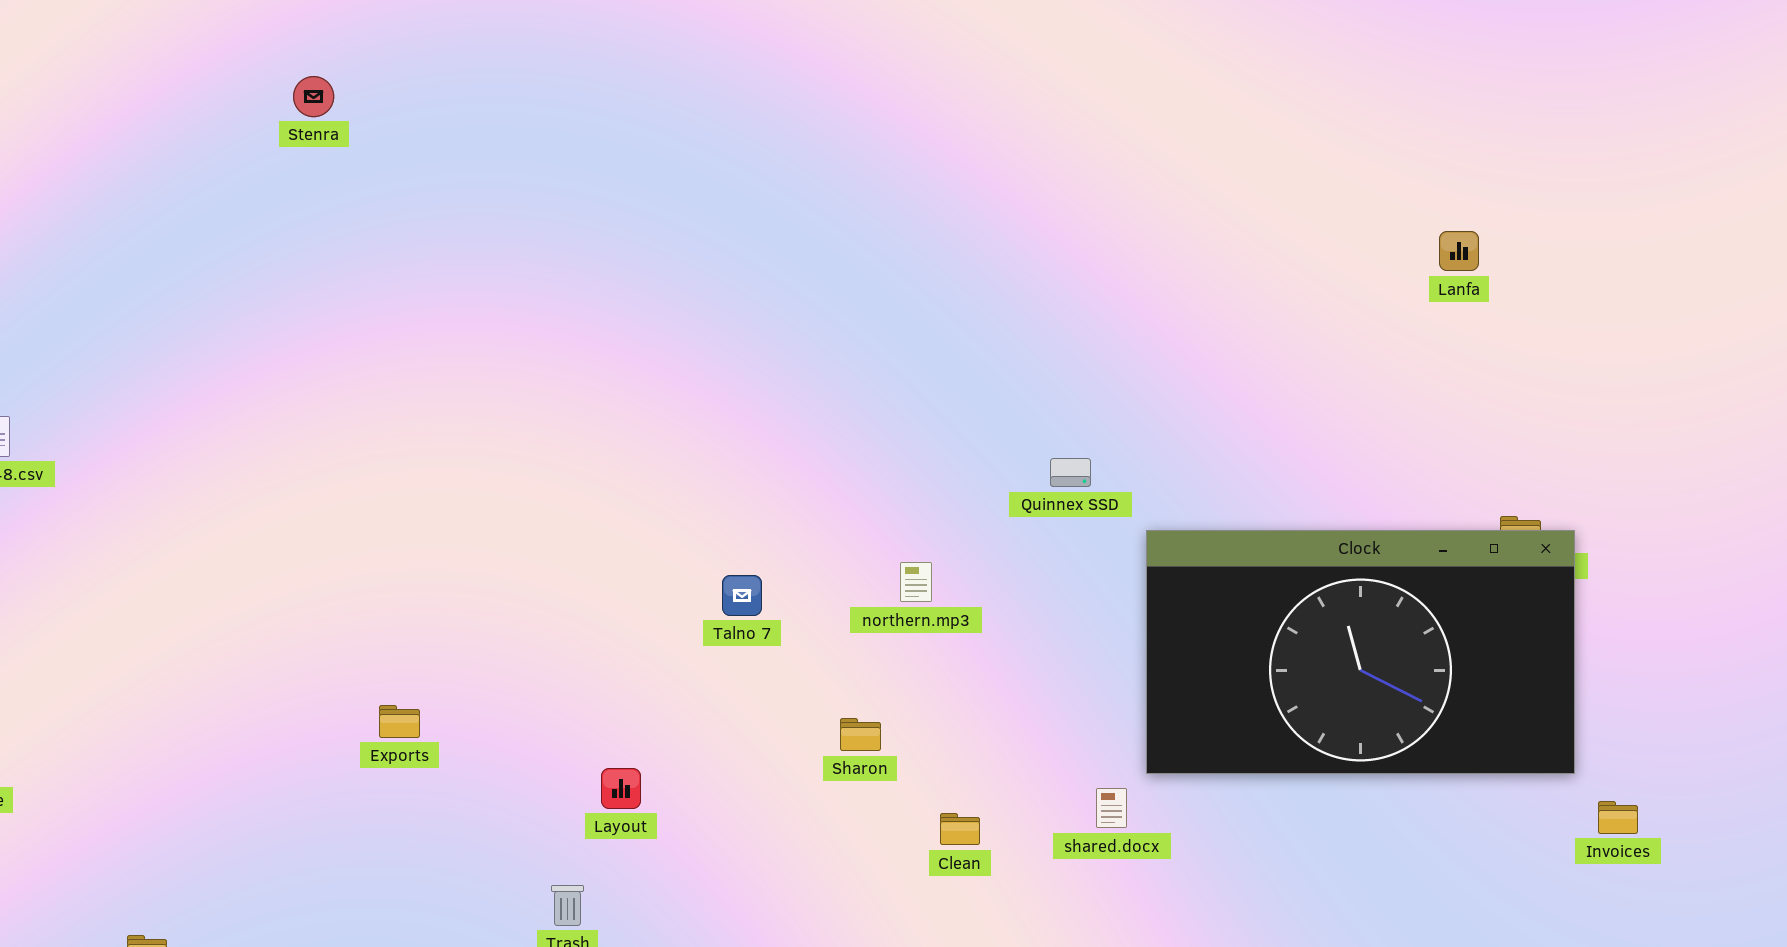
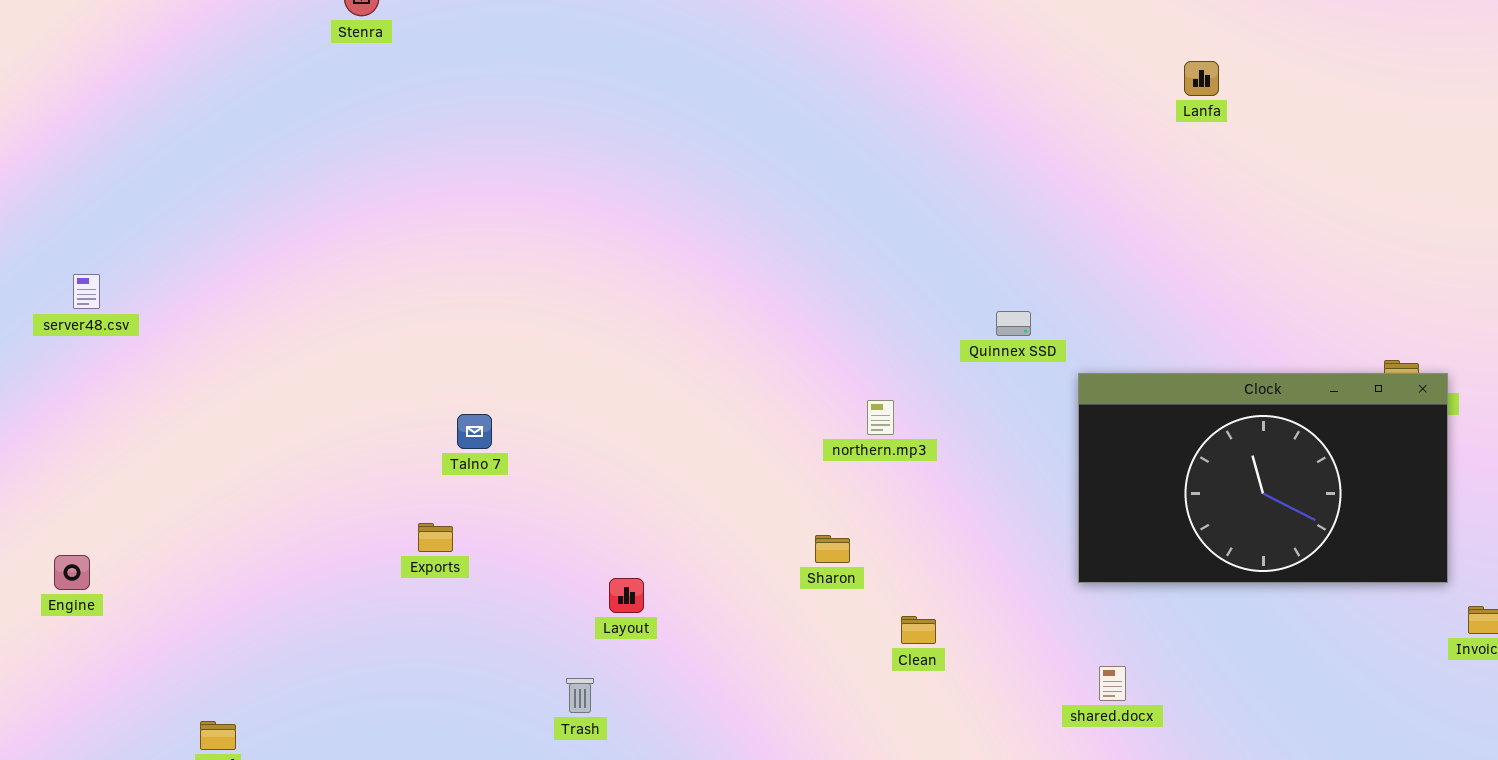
Lanfa: [1439,231,1479,271] -> [1184,61,1219,96], moved
Talno 7: [722,575,762,616] -> [457,414,492,449], moved
shared.docx: [1096,788,1127,828] -> [1099,666,1126,701], moved

